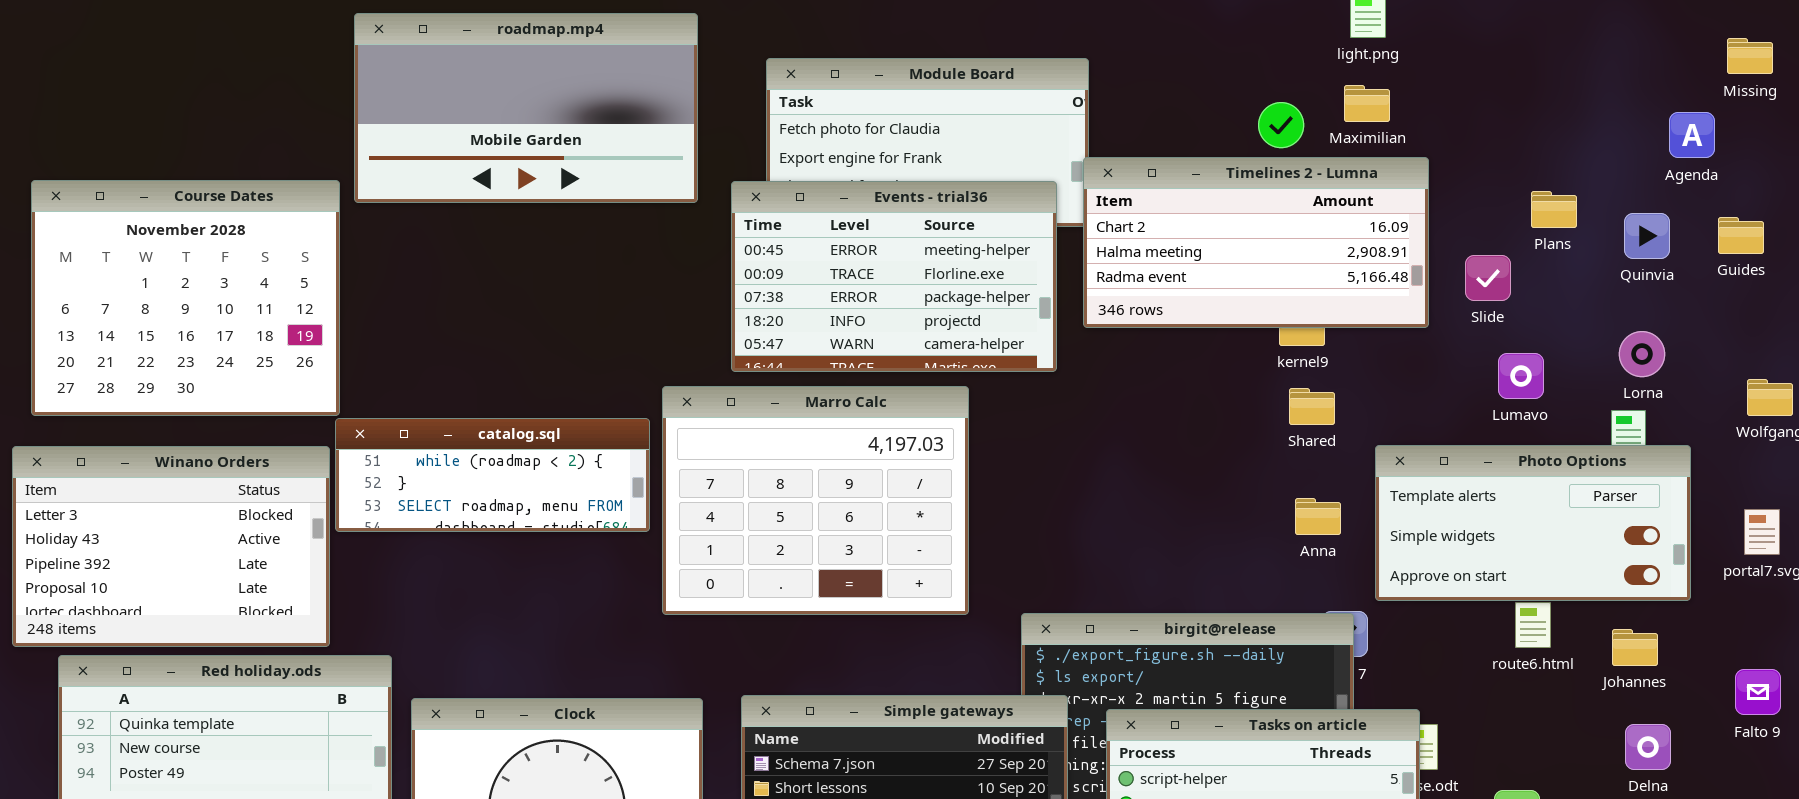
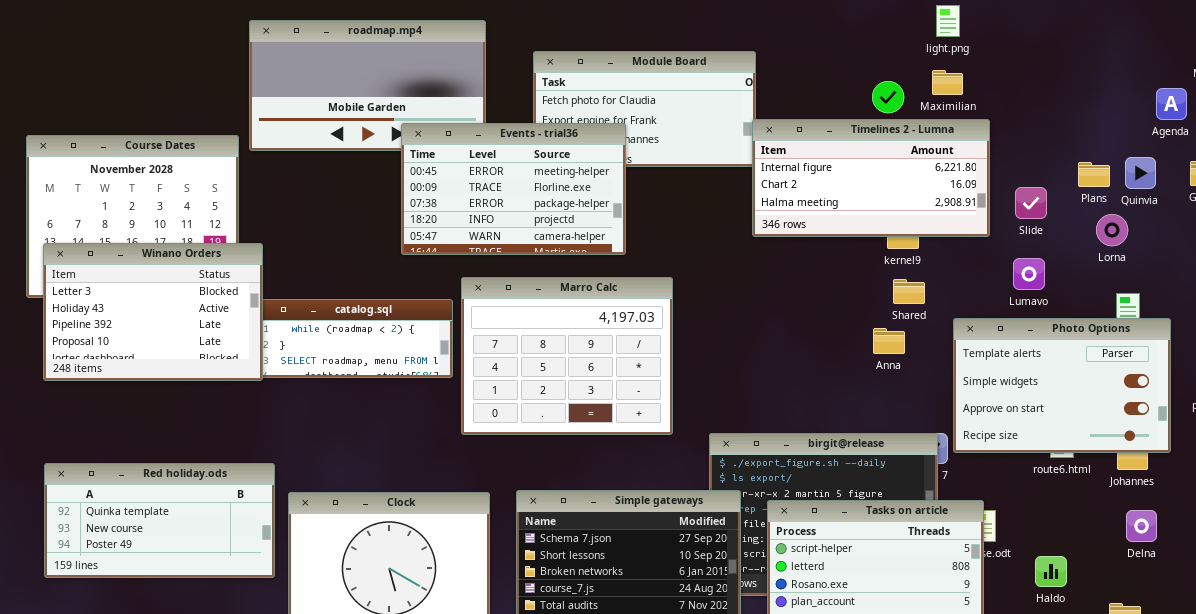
Timelines 2 - Lumna: [1083,157,1429,328] -> [752,119,990,237], scrolled up 1 row
Events - trial36: [731,181,1057,372] -> [401,123,626,255], moved
Plans: [1531,191,1577,228] -> [1078,162,1110,187], moved
Lorna: [1619,331,1665,377] -> [1096,214,1128,246], moved
Lumavo: [1498,353,1544,399] -> [1013,258,1045,290], moved
Photo Options: [1375,445,1691,601] -> [953,318,1171,453], resized
Winano Orders: [12,446,330,647] -> [43,243,263,381], moved
Anna: [1295,498,1341,535] -> [873,328,905,354], moved

